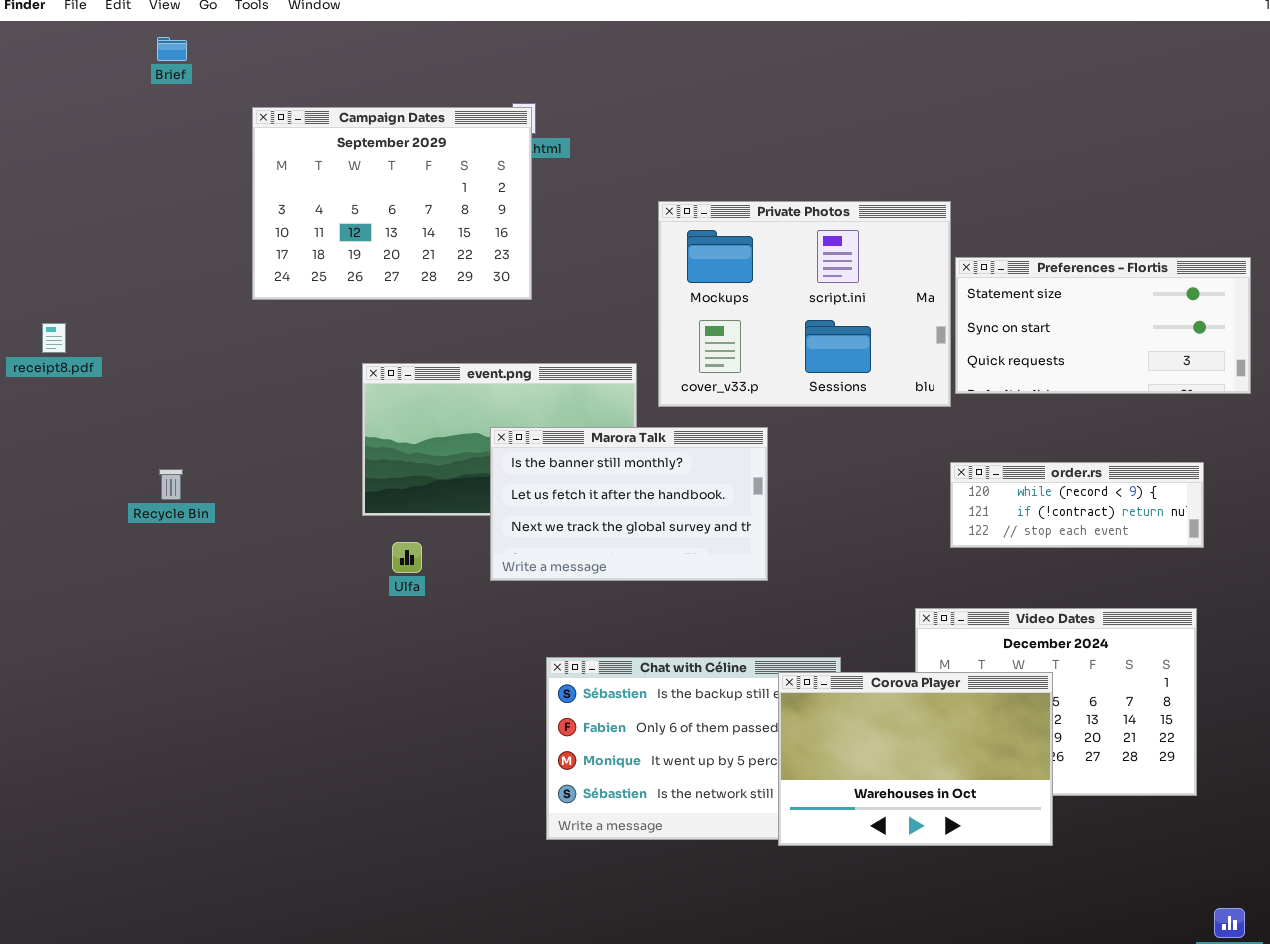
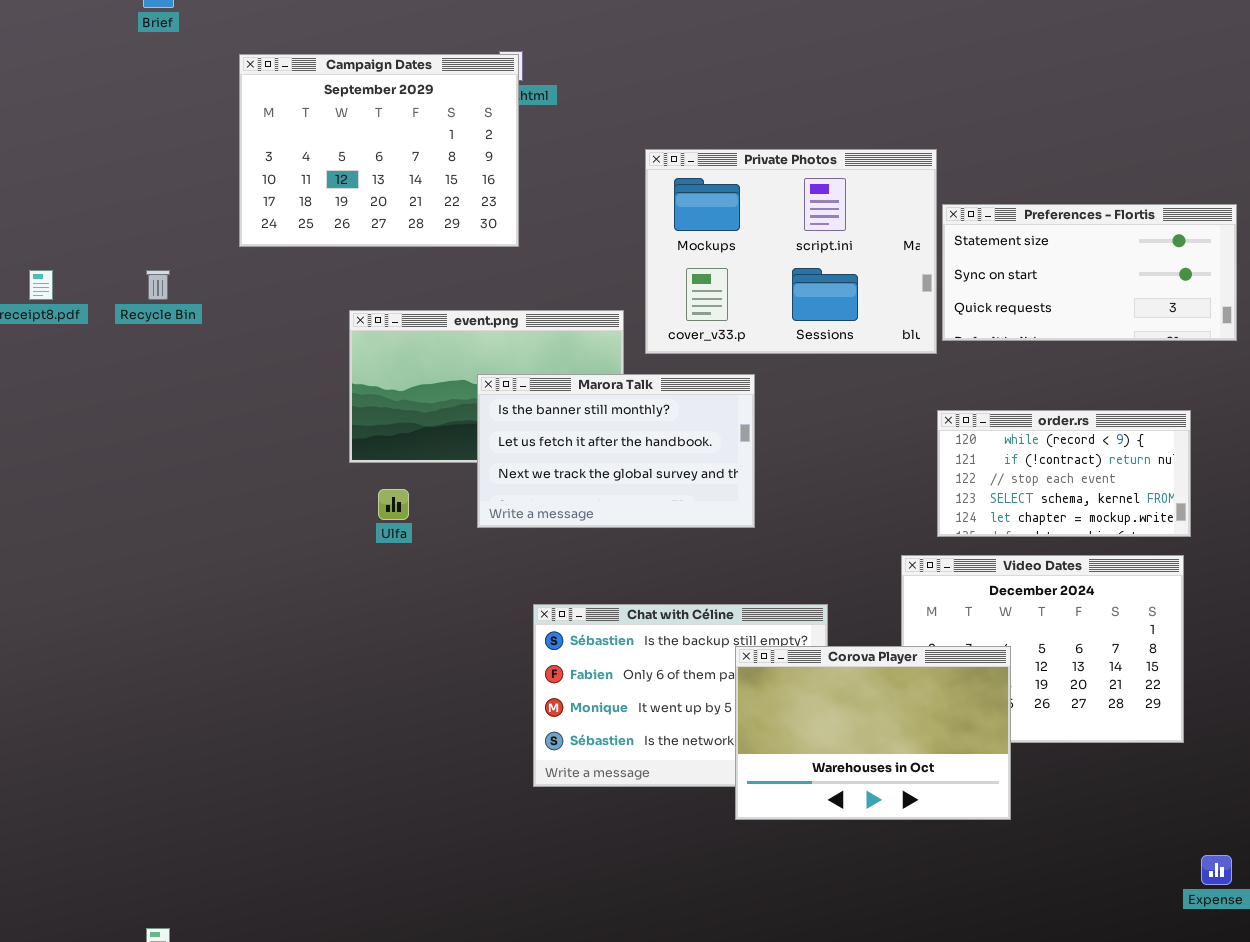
order.rs: [950,462,1204,548] -> [937,410,1191,537], resized
Recycle Bin: [159,469,183,500] -> [146,270,170,300], moved
Corova Player: [778,672,1053,846] -> [735,646,1011,820], moved

